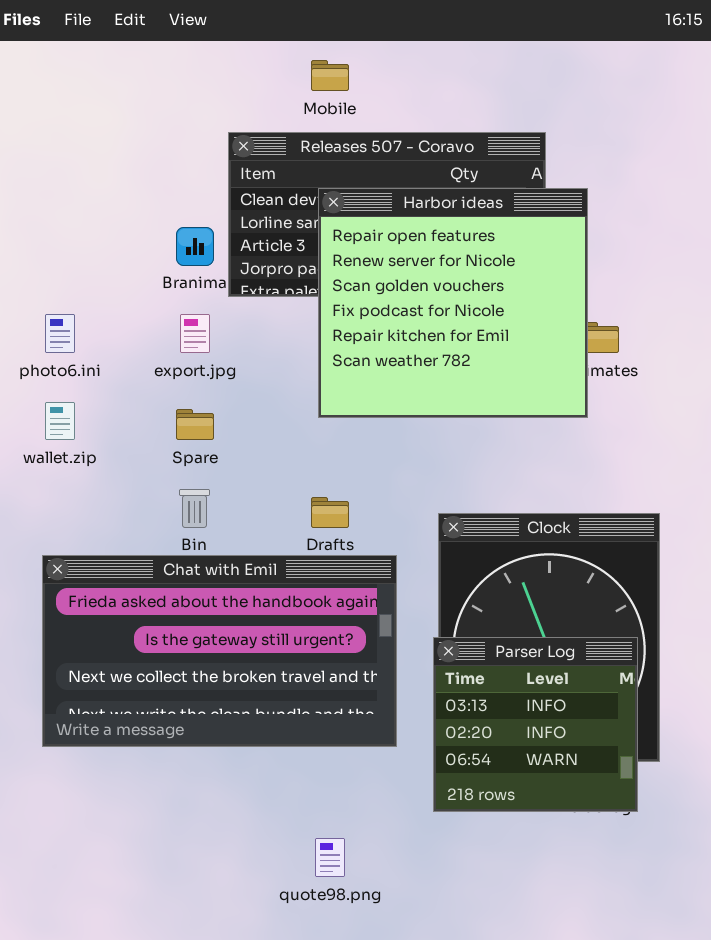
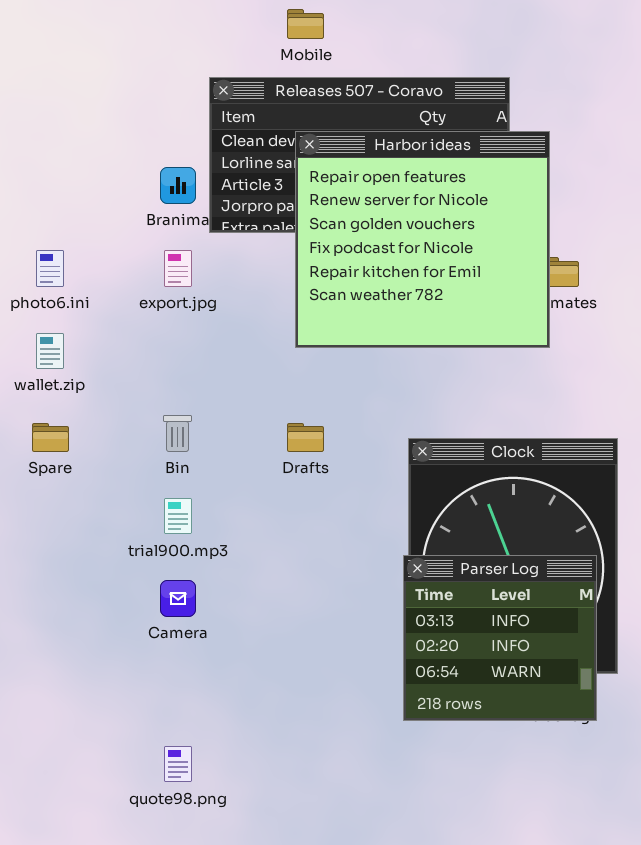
Spare: [176,409,214,440] -> [32,423,69,452], moved
Chat with Emil: [42,555,397,747] -> none, closed
quote98.png: [315,838,345,877] -> [164,746,192,782], moved

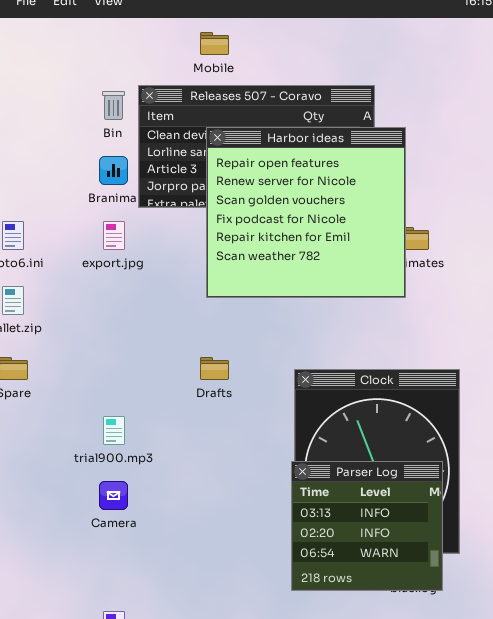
Bin: [163,415,192,452] -> [102,91,125,120], moved

